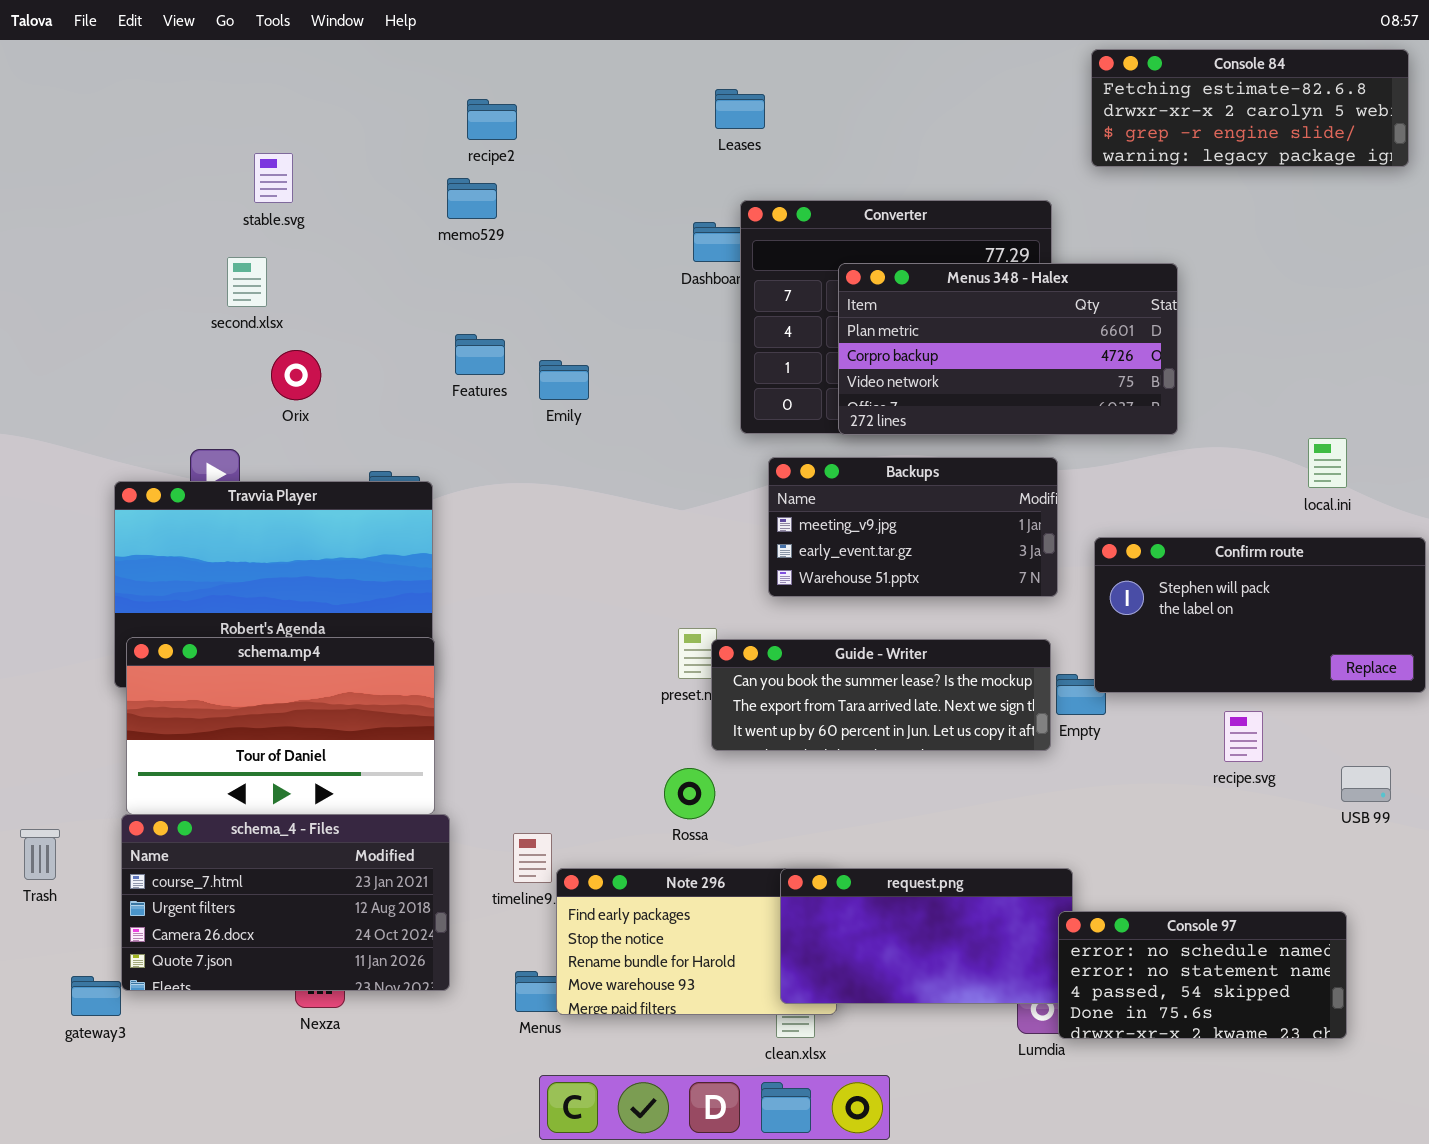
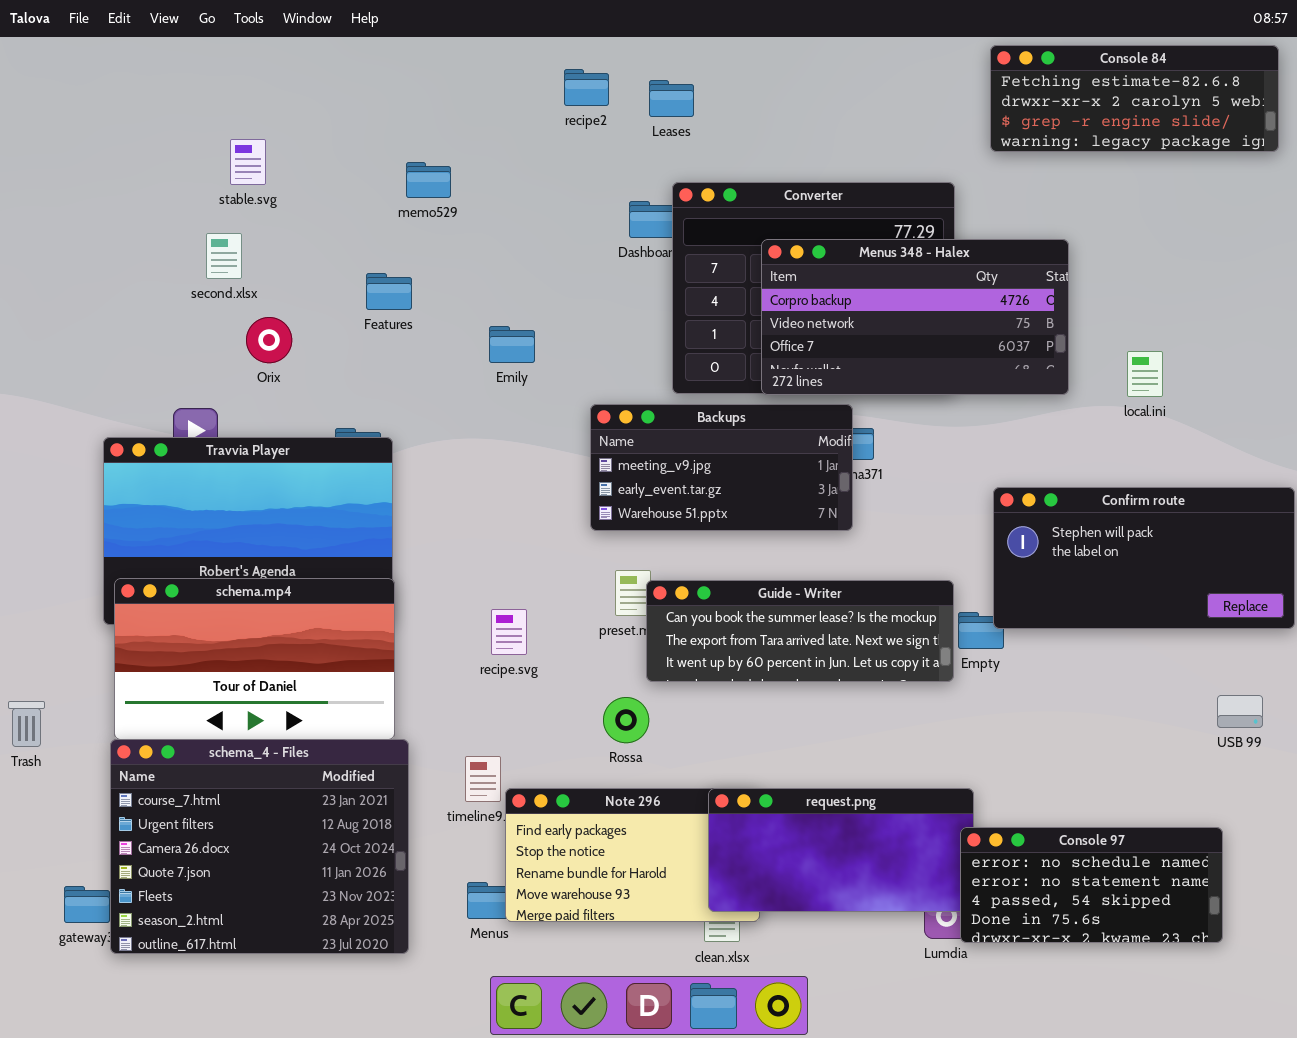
recipe2: [467,99,517,140] -> [564,69,609,106], moved
Menus 348 - Halex: [838,263,1178,435] -> [761,239,1069,395], scrolled down 1 row
Features: [455,334,505,375] -> [366,273,412,310], moved
local.ini: [1308,438,1347,488] -> [1127,351,1163,397], moved
Backups: [768,457,1058,597] -> [590,404,853,531], moved
recipe.svg: [1224,711,1263,762] -> [491,609,527,655], moved
schema_4 - Files: [121,814,450,991] -> [110,739,409,954], resized
Trash: [20,829,60,880] -> [8,701,45,747], moved

